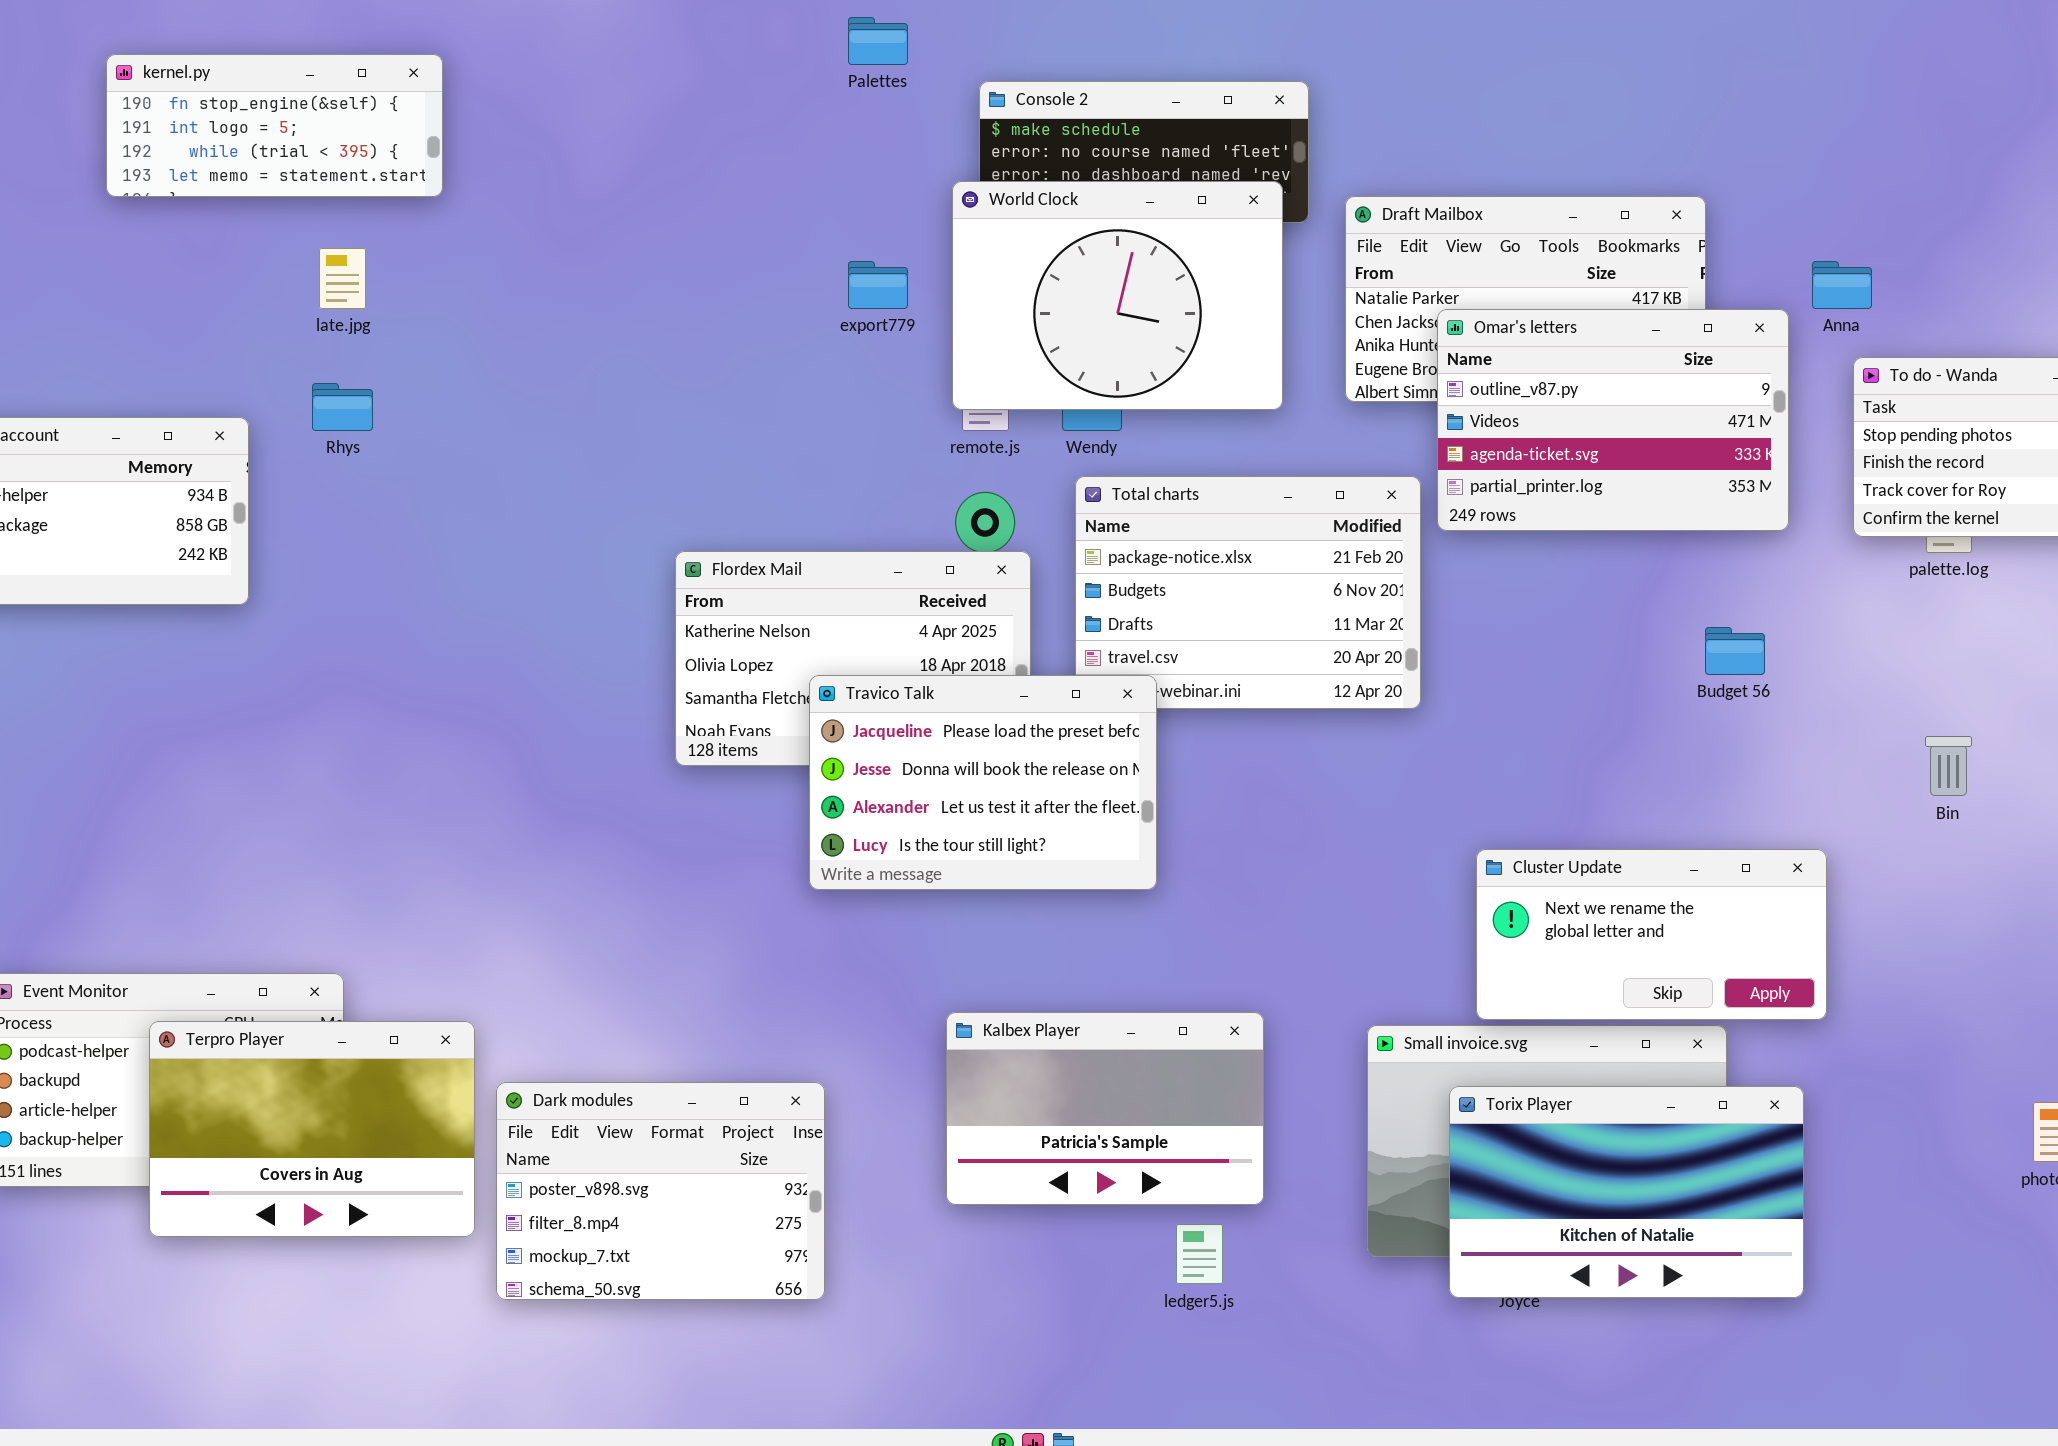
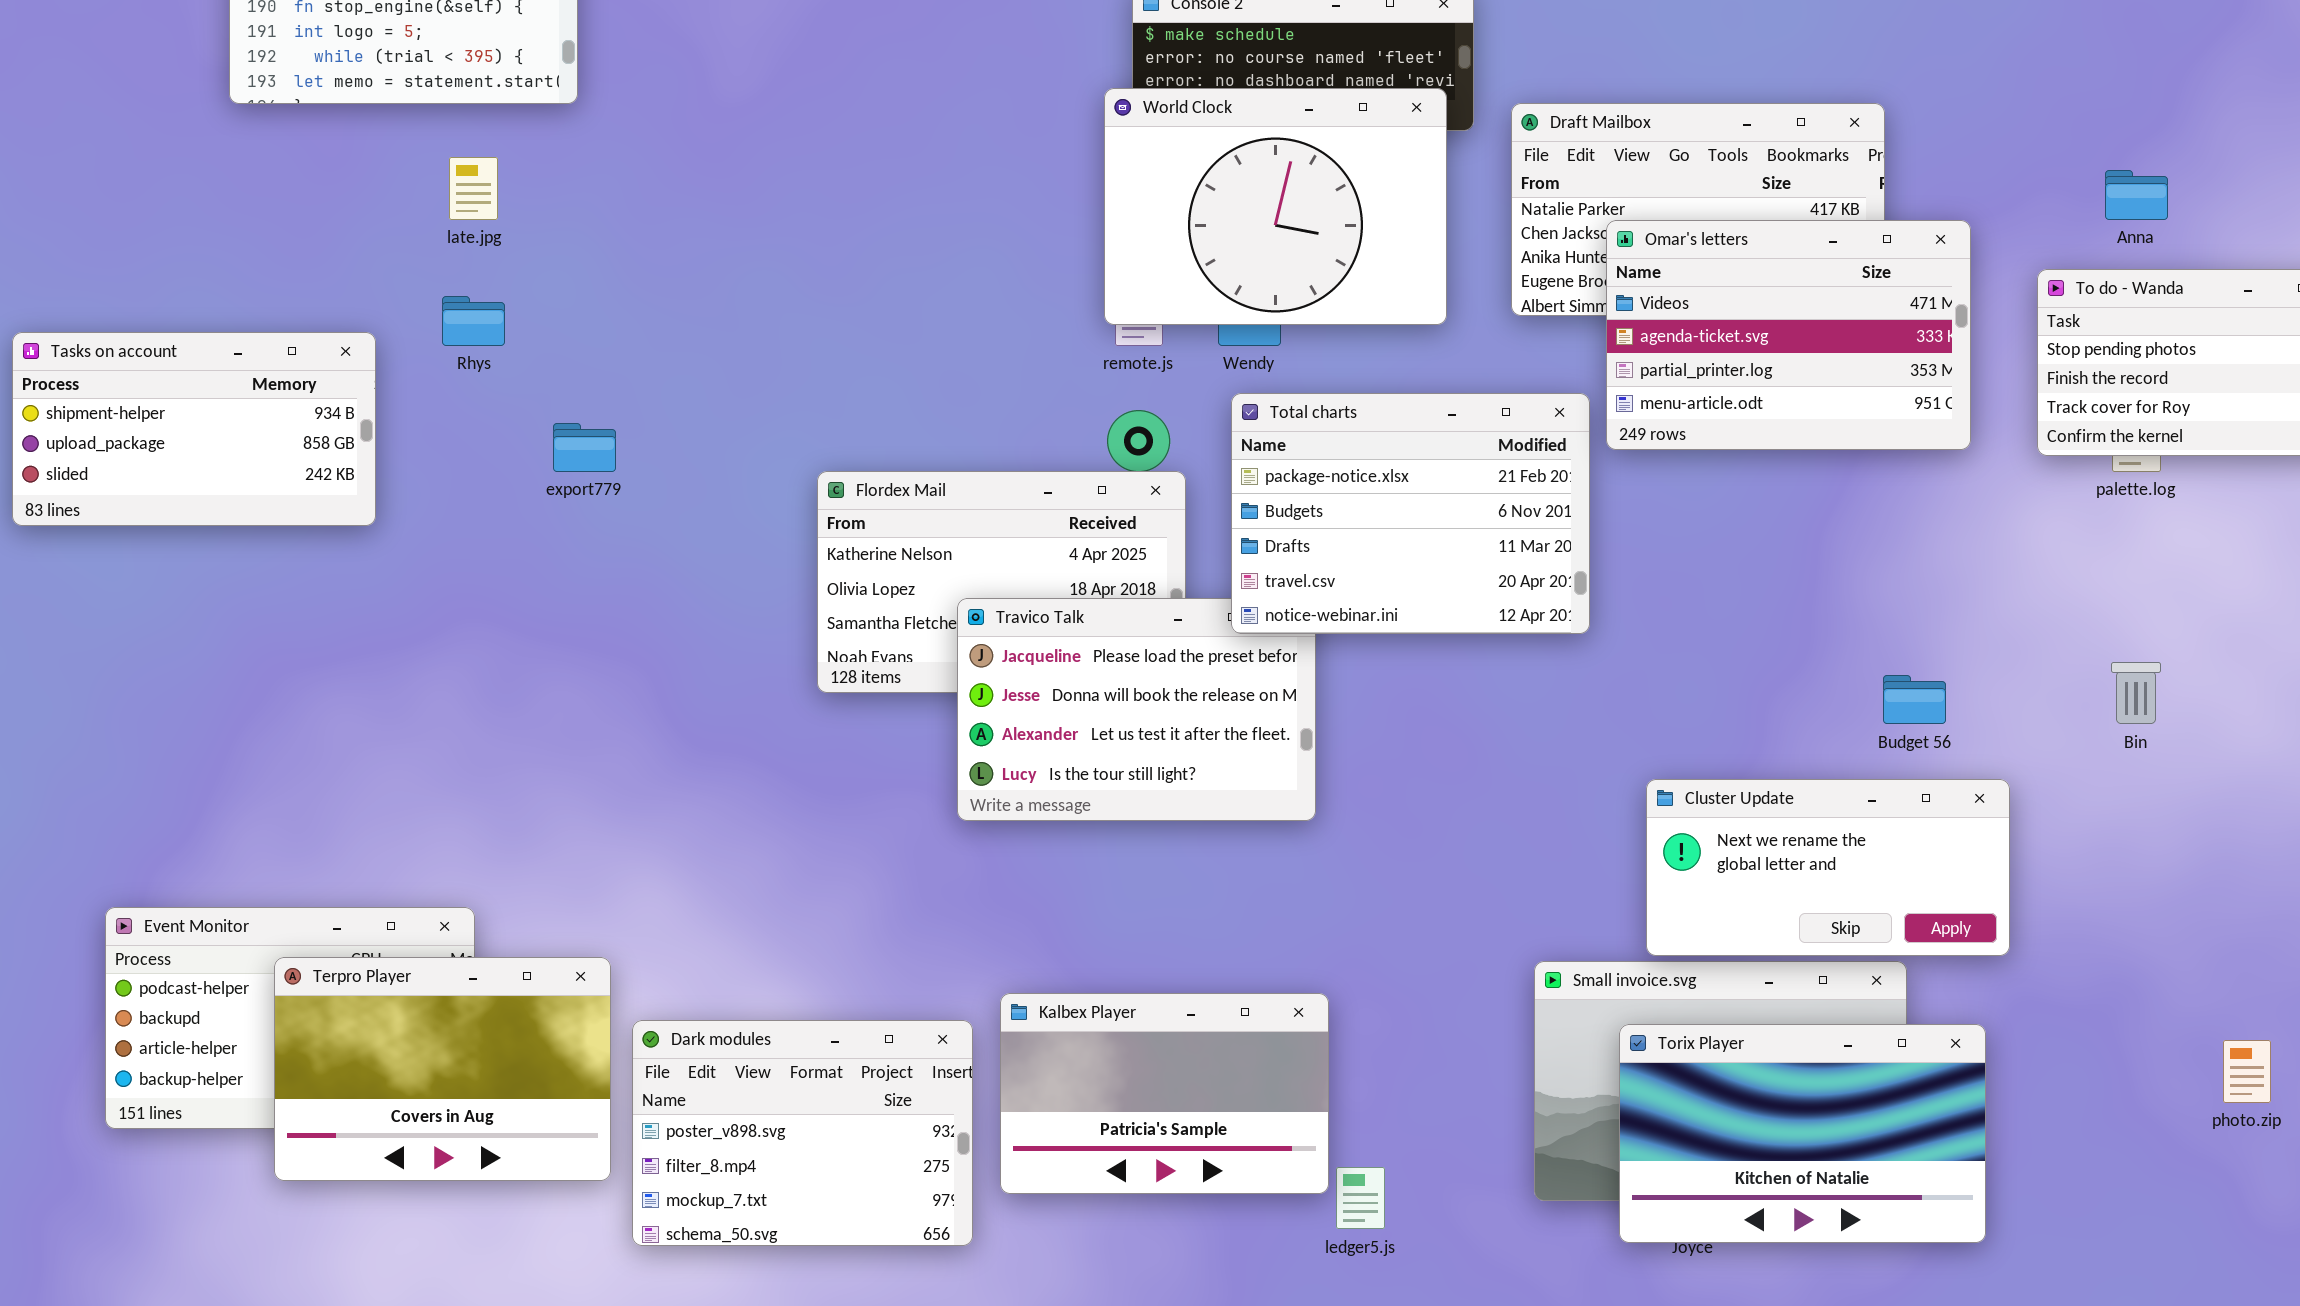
export779: [848,261,908,309] -> [553,423,616,472], moved
Anna: [1812,261,1872,309] -> [2105,170,2168,220], moved
Omar's letters: [1437,309,1789,531] -> [1606,220,1971,450], scrolled down 1 row
Total charts: [1075,476,1421,709] -> [1231,393,1590,634], raised
Budget 56: [1705,627,1765,675] -> [1883,675,1946,724], moved
Kalbex Player: [946,1012,1264,1205] -> [1000,993,1329,1194], moved

